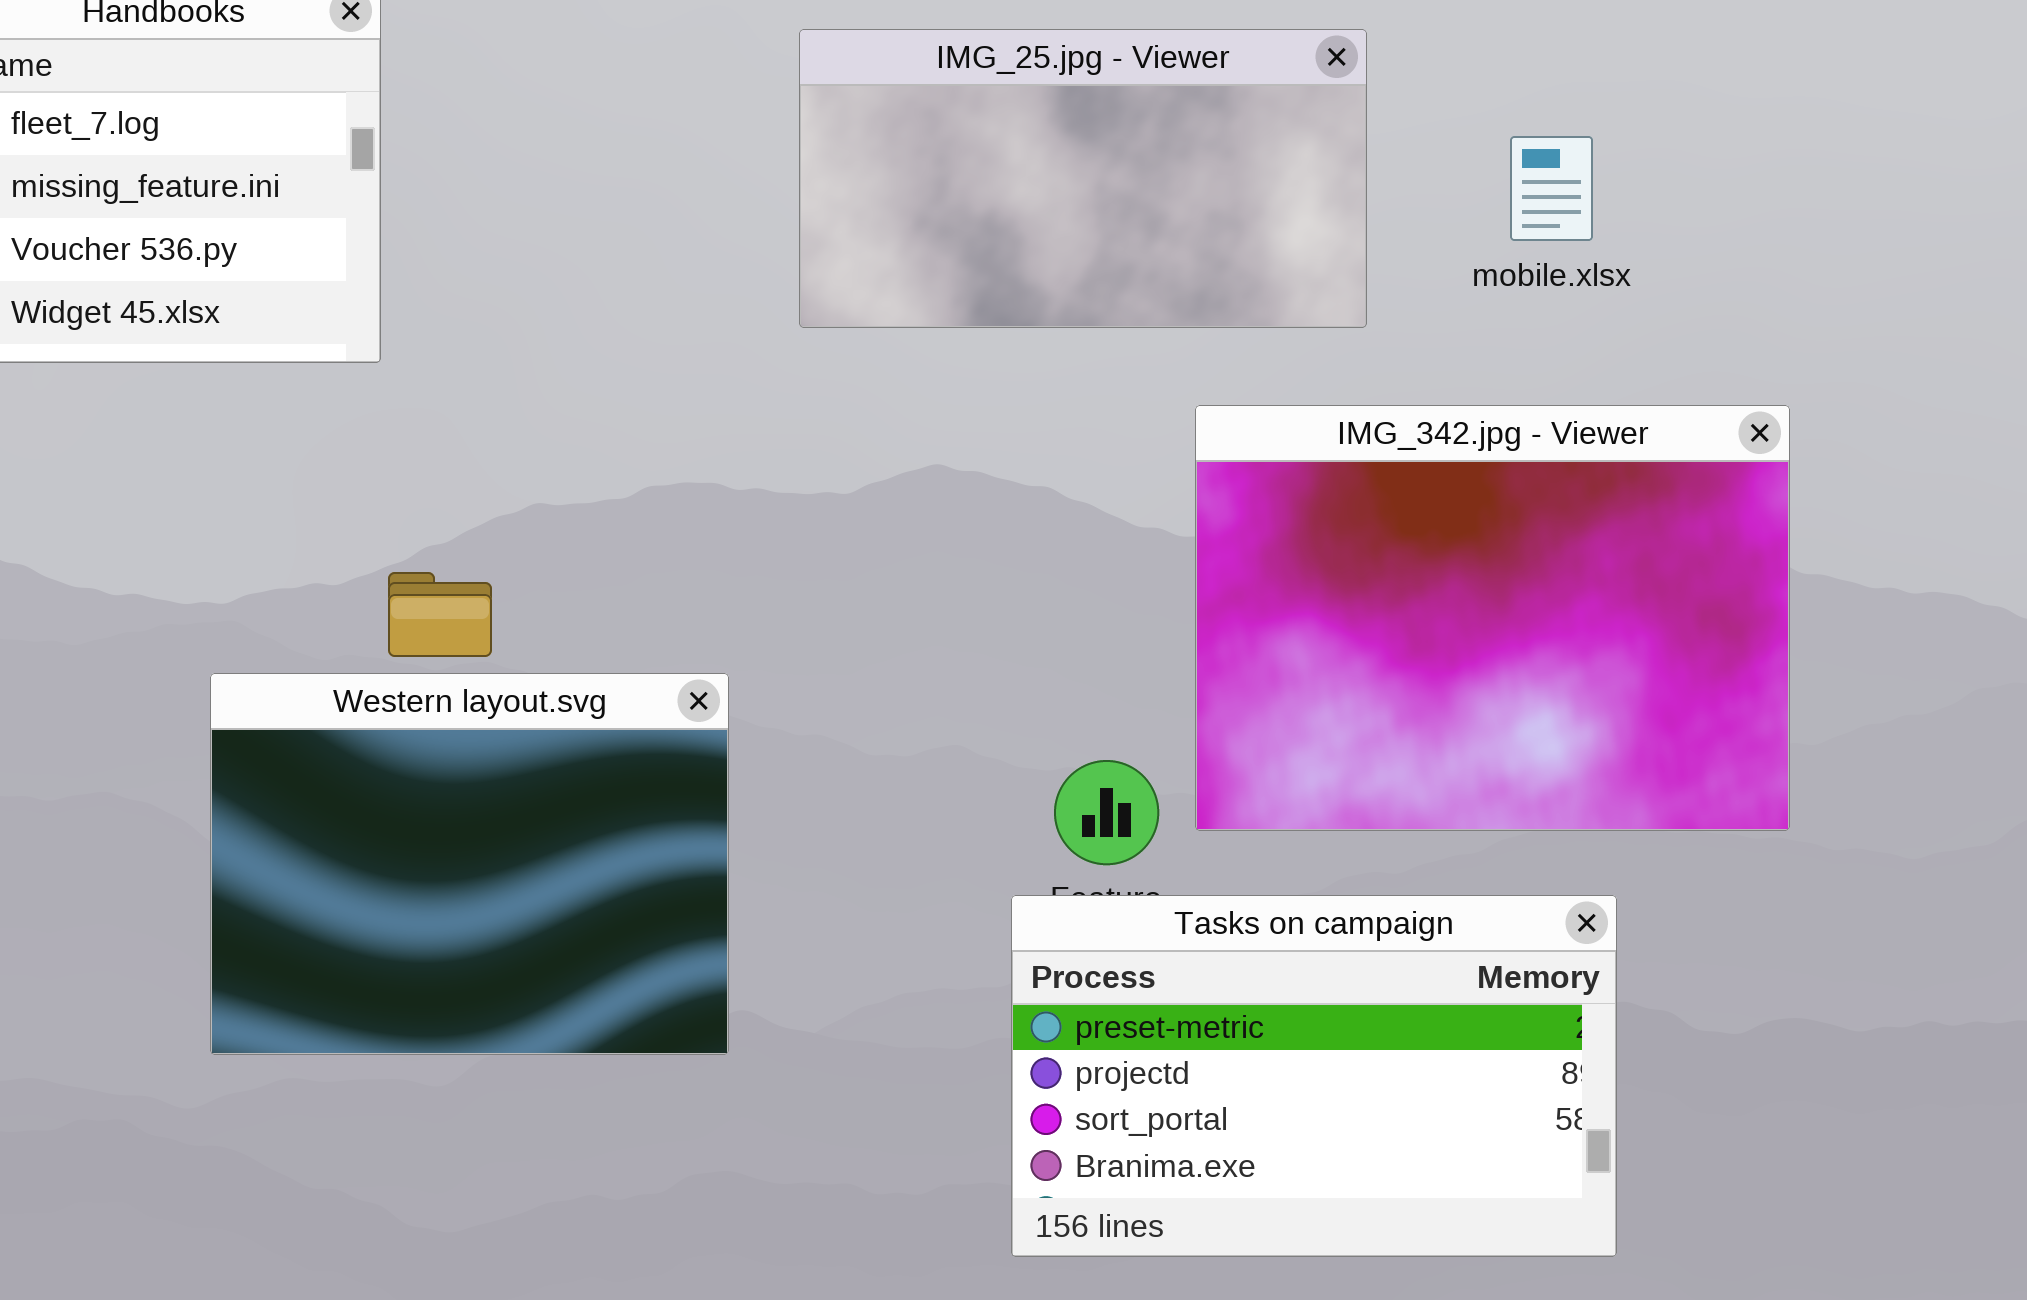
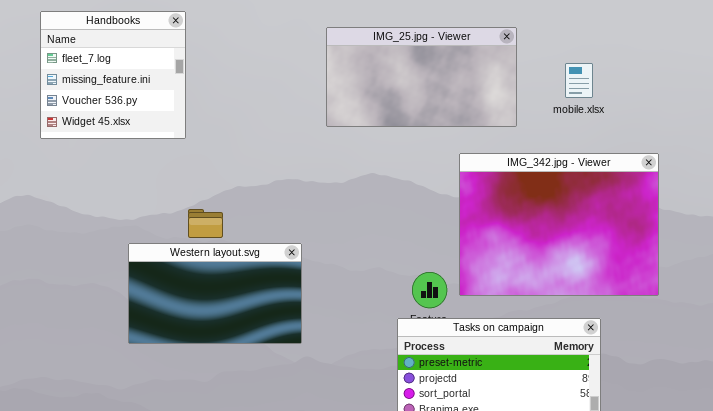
Western layout.svg: [210,673,729,1055] -> [128,243,302,344], resized

